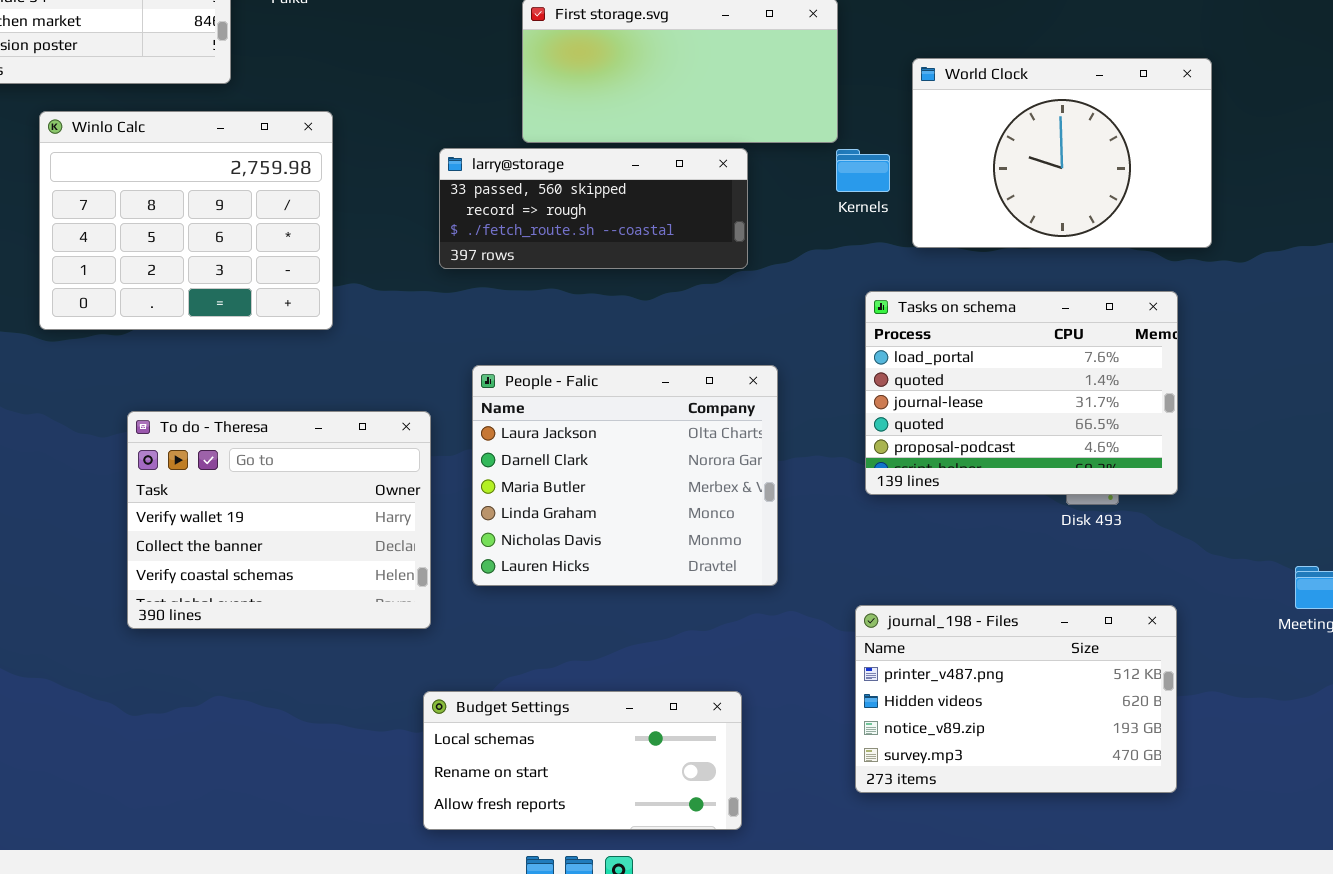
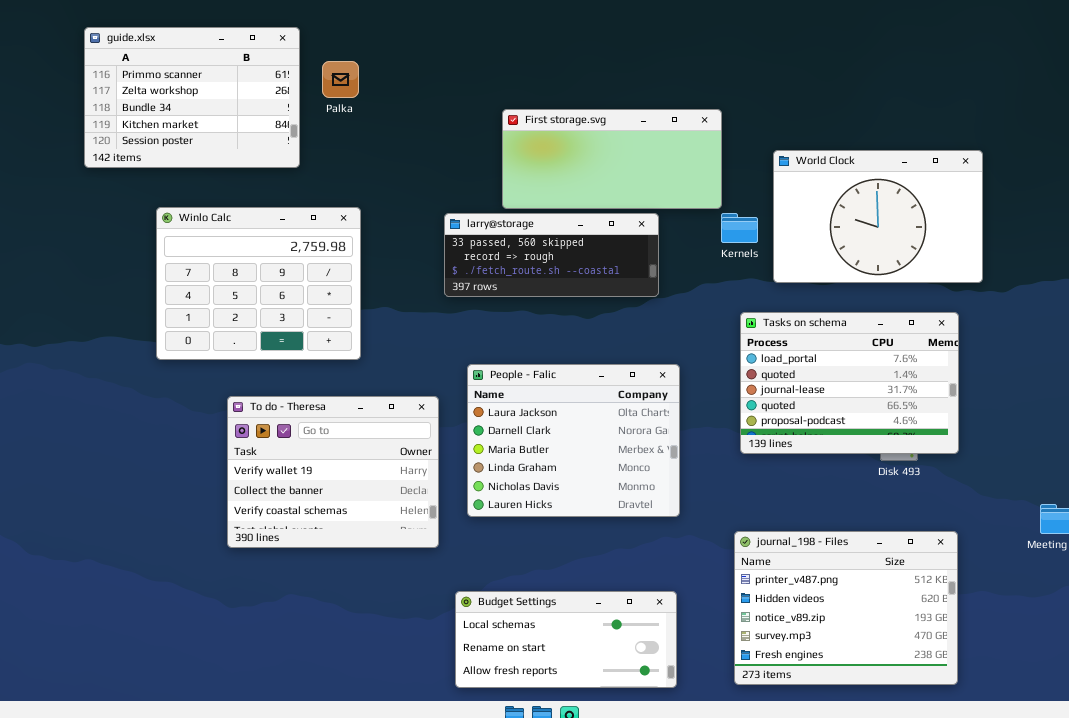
Winlo Calc: [39,111,333,330] -> [156,207,361,360], moved
journal_198 - Files: [855,605,1177,793] -> [734,531,958,685], resized
Budget Settings: [423,691,742,830] -> [455,591,677,688], moved

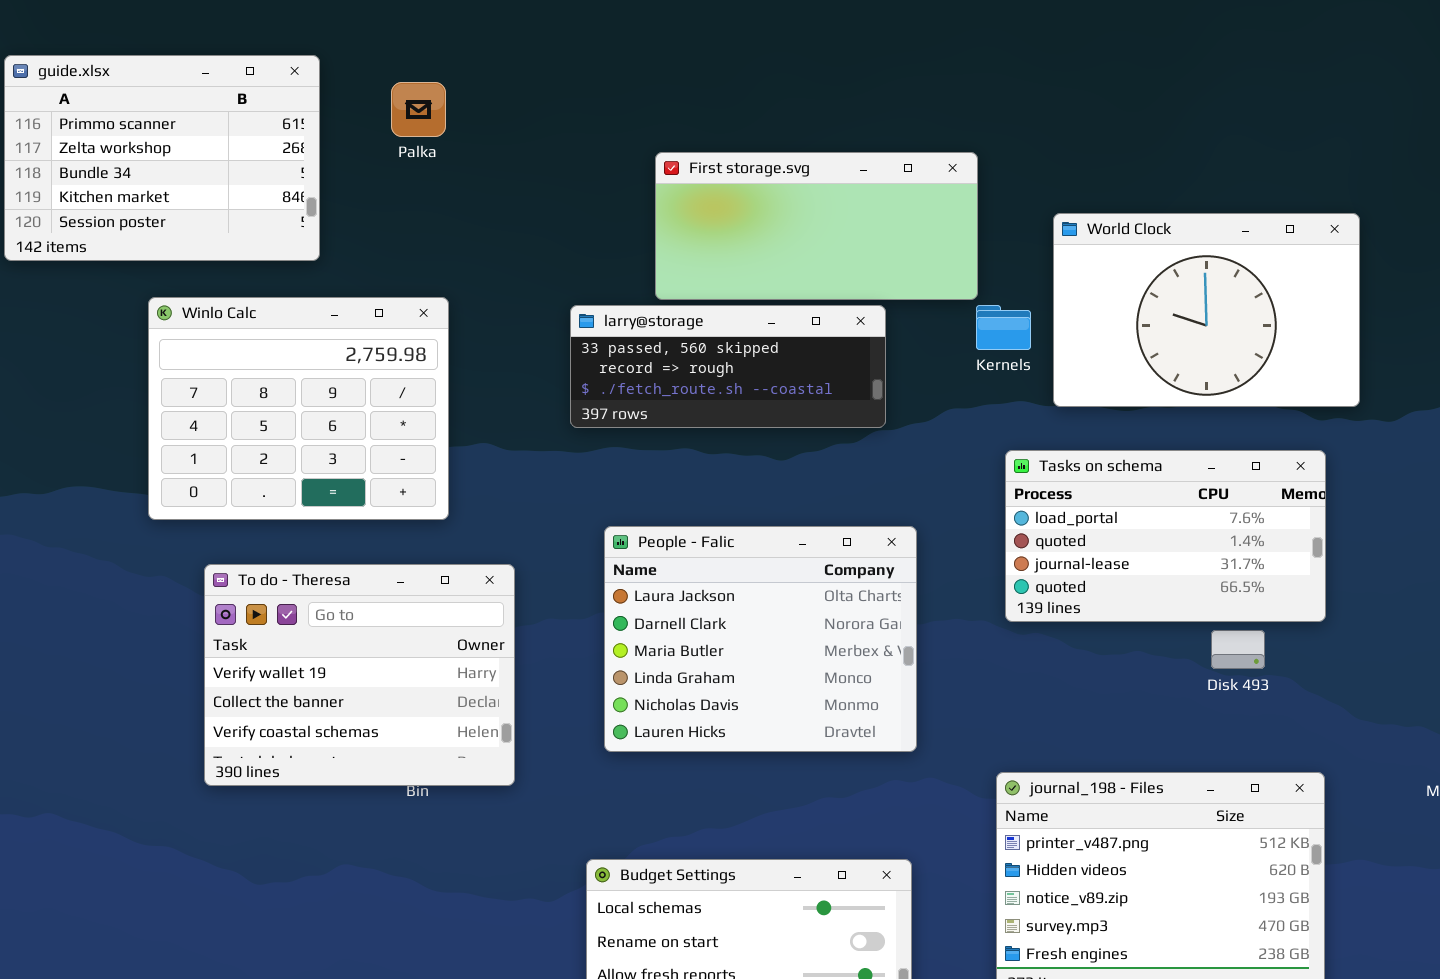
guide.xlsx: [84,27,300,168] -> [4,55,320,261], moved
Tasks on schema: [740,312,959,454] -> [1005,450,1326,622], resized
To do - Theresa: [227,396,439,548] -> [204,564,515,786], moved

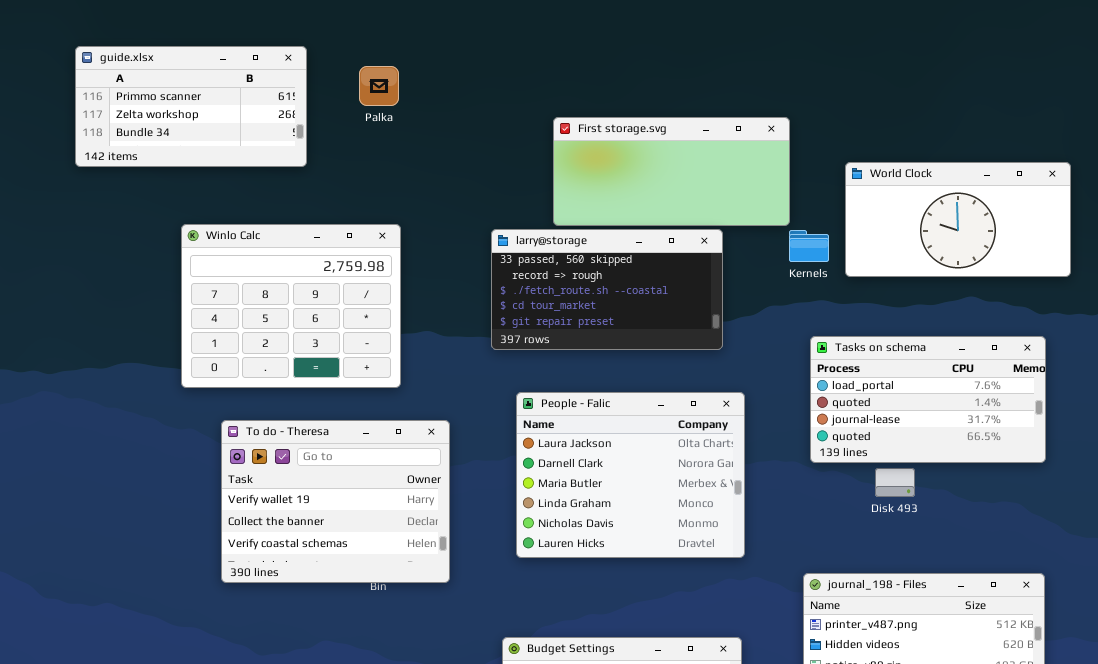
guide.xlsx: [4,55,320,261] -> [75,46,307,167], resized
World Clock: [1053,213,1360,407] -> [845,162,1071,277], resized
larry@storage: [570,305,886,428] -> [491,229,723,350], resized
Disk 493: [1211,630,1265,669] -> [875,468,915,497], moved

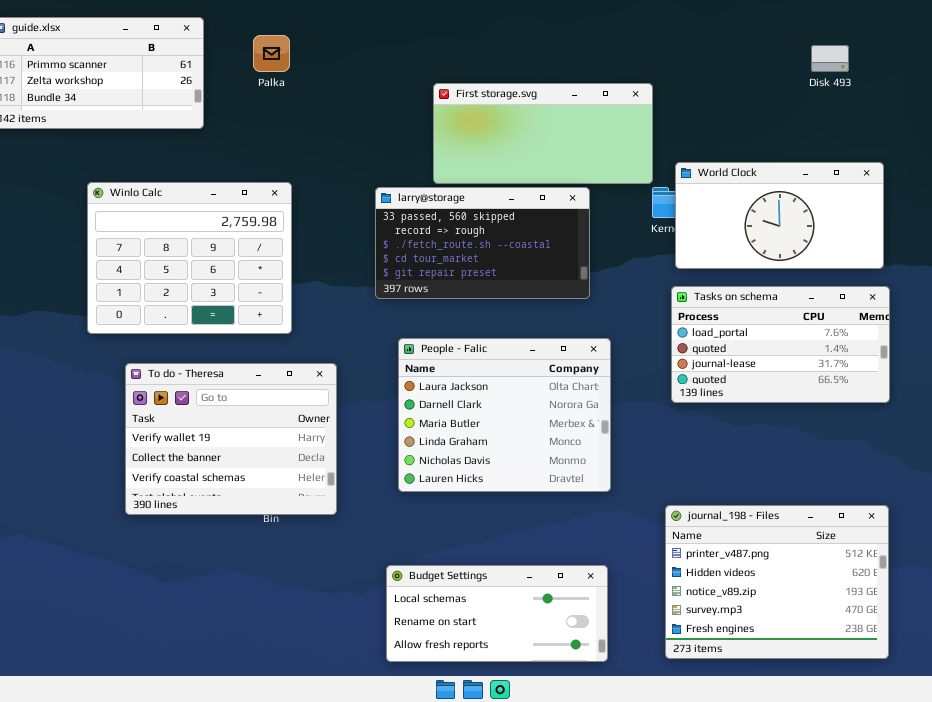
World Clock: [845,162,1071,277] -> [675,162,884,269], moved
Disk 493: [875,468,915,497] -> [811,45,849,72], moved

